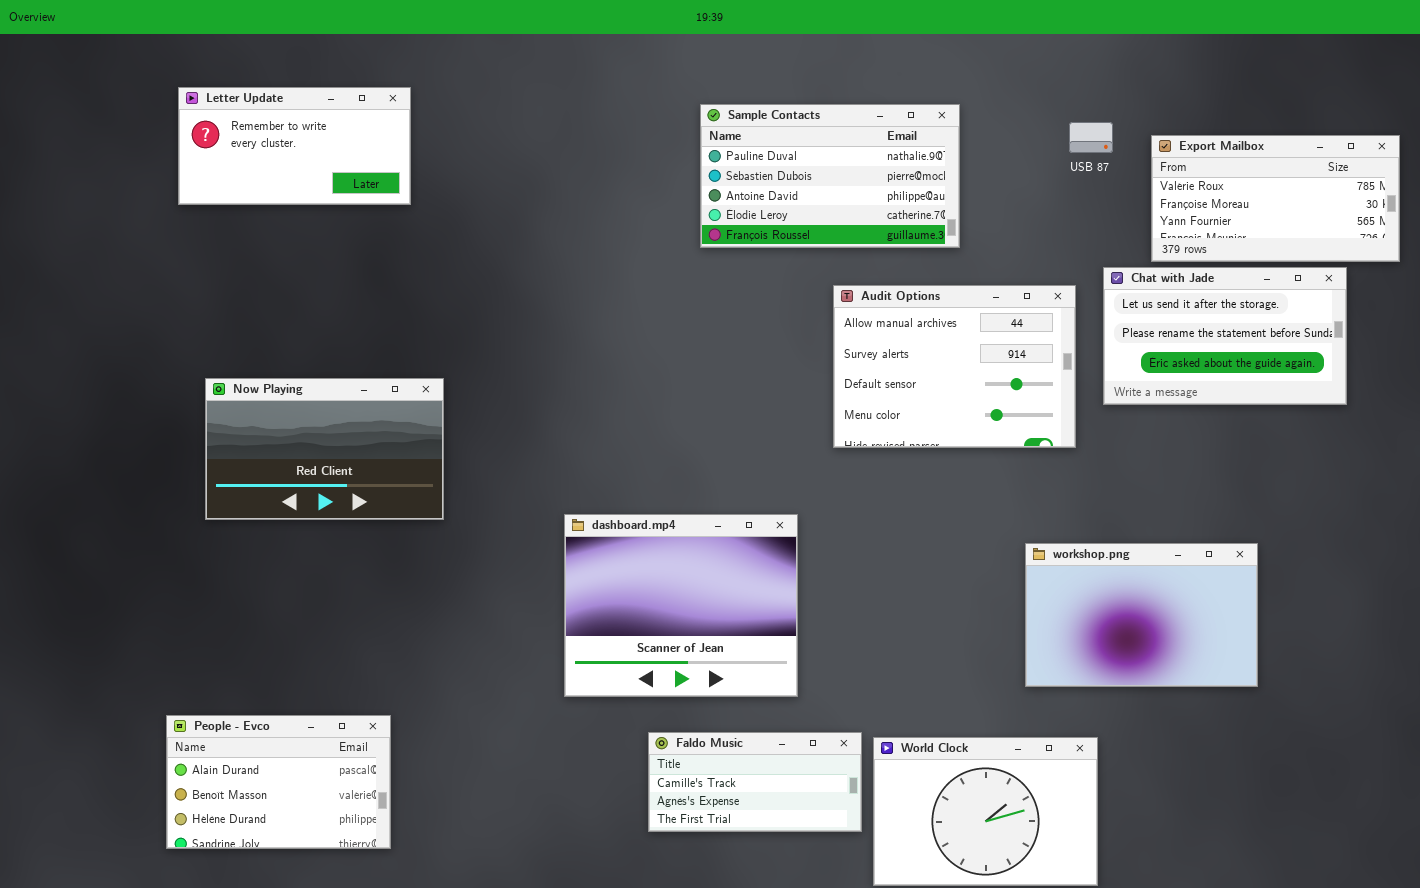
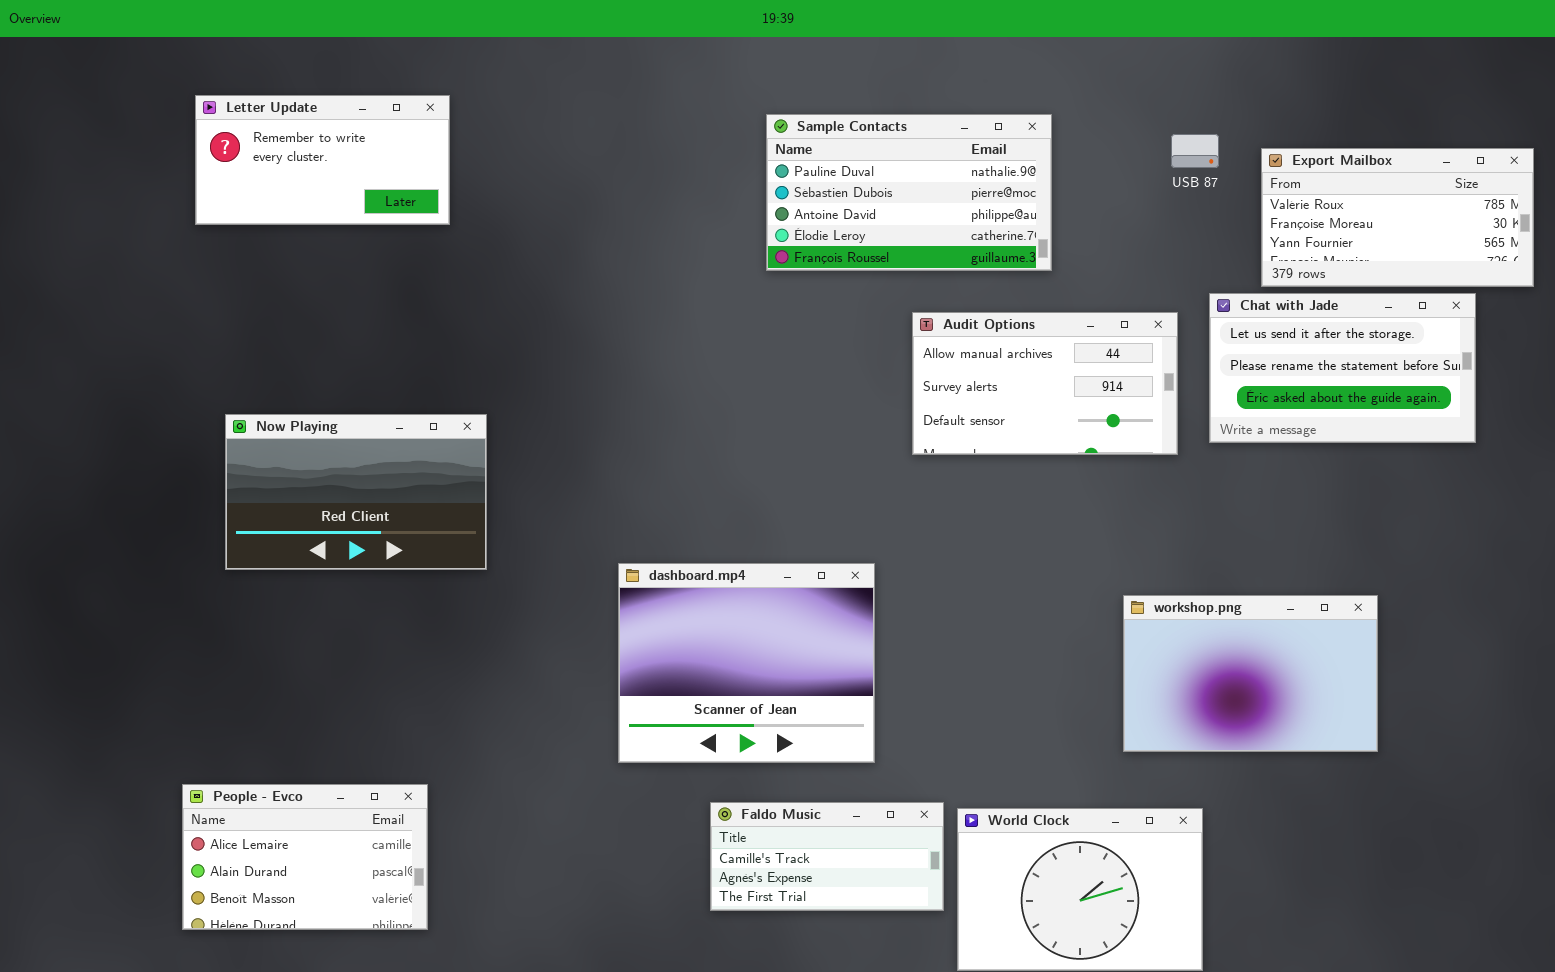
Audit Options: [833,285,1076,448] -> [912,312,1178,455], resized
People - Evco: [166,715,391,849] -> [182,784,428,930], scrolled up 1 row

